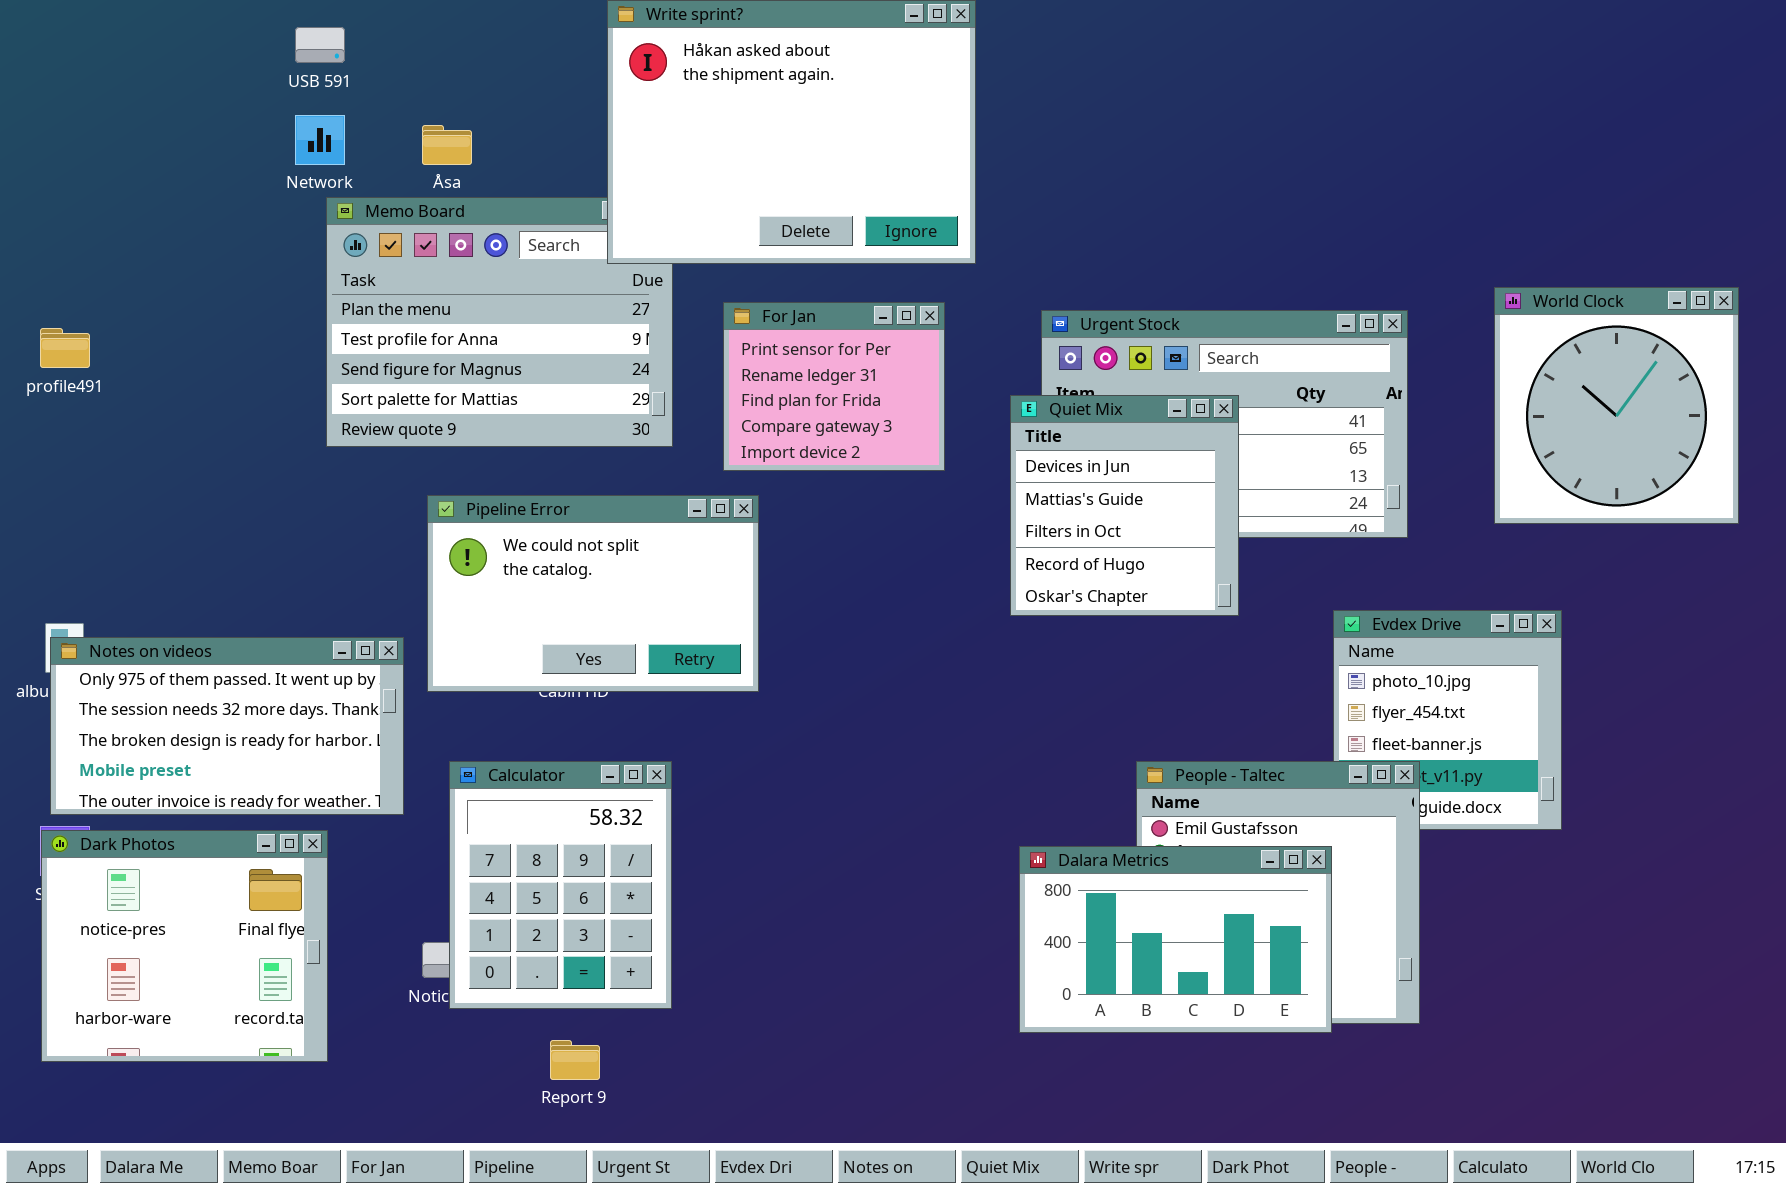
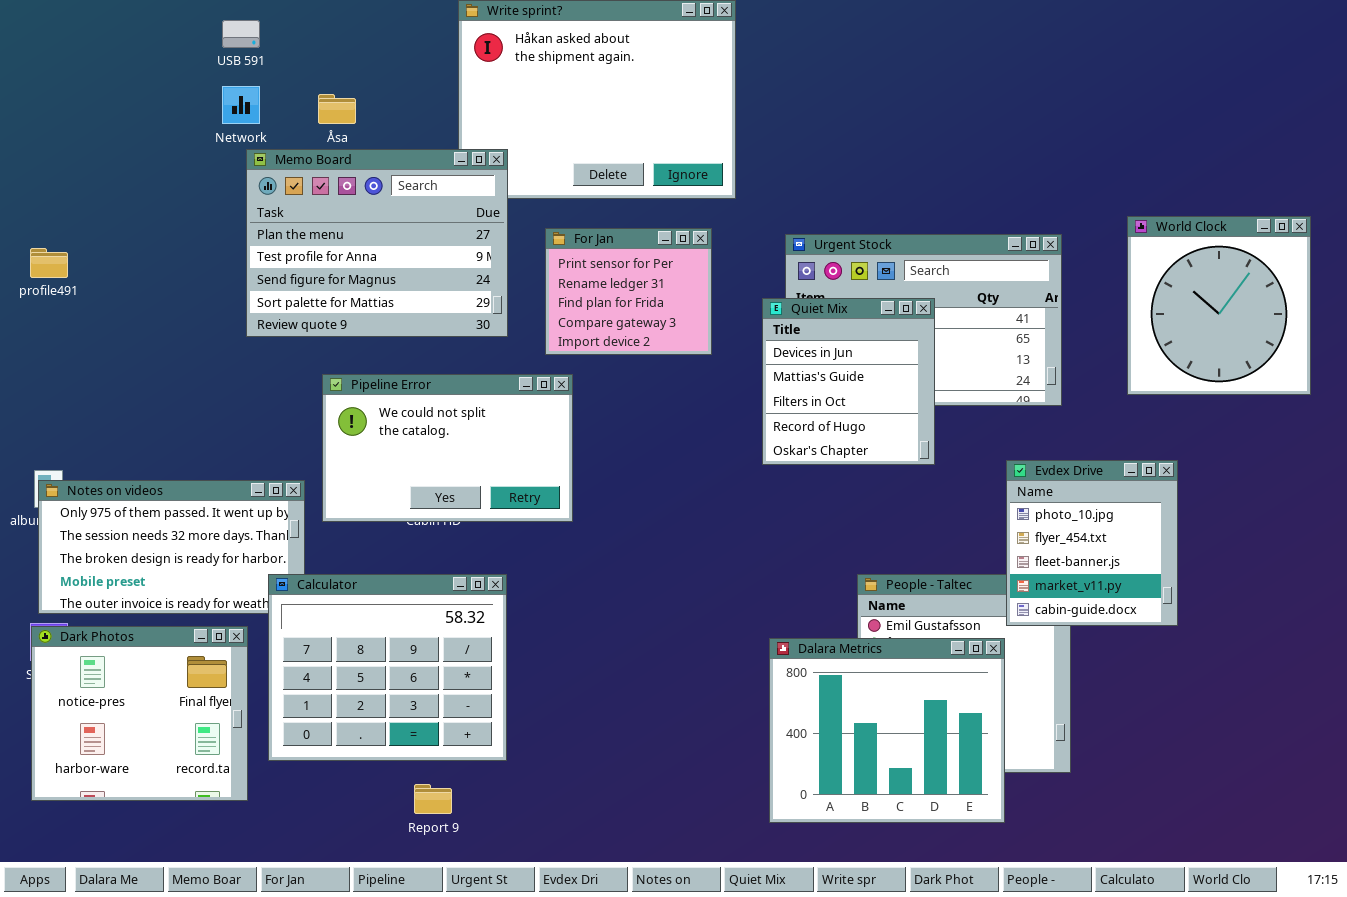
Memo Board: [326,197,673,447] -> [246,149,508,337], raised
Evdex Drive: [1333,610,1562,830] -> [1006,460,1178,626], raised
Calculator: [449,761,672,1009] -> [268,574,507,761], resized
Dalara Metrics: [1019,846,1332,1033] -> [769,638,1005,823], resized

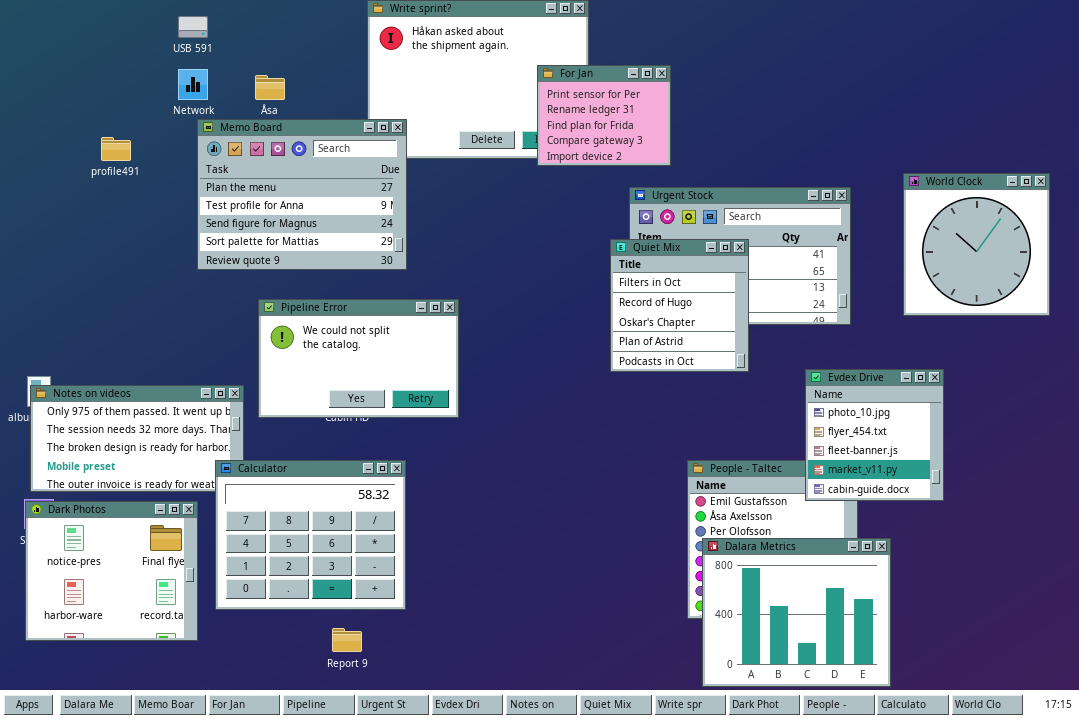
For Jan: [545,228,712,355] -> [537,65,671,166], moved
profile491: [30,248,68,278] -> [101,137,131,161], moved
Quiet Mix: [762,298,935,465] -> [610,239,749,372], scrolled down 2 rows
Dalara Metrics: [769,638,1005,823] -> [702,538,891,687], moved

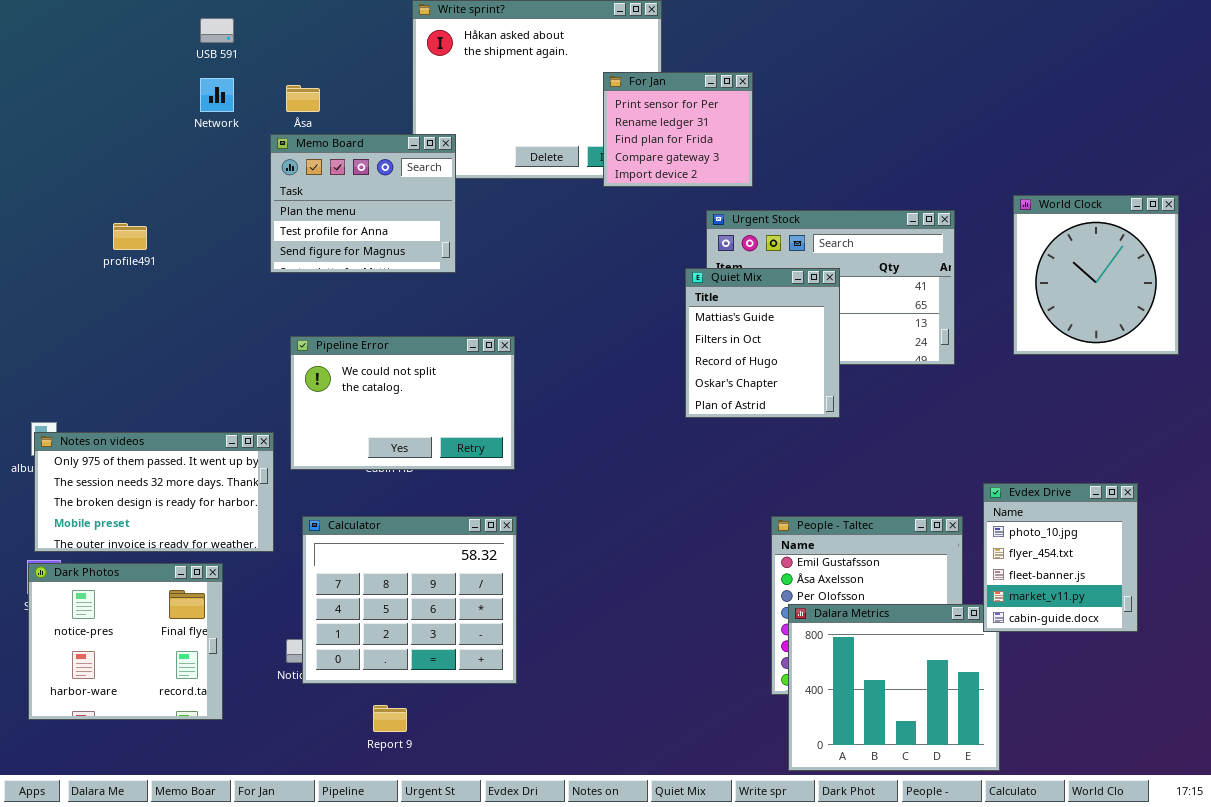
Memo Board: [197,119,407,270] -> [270,134,456,273], resized
profile491: [101,137,131,161] -> [113,223,147,250], moved
Quiet Mix: [610,239,749,372] -> [685,268,840,418], scrolled up 1 row
Evdex Drive: [805,369,944,501] -> [983,483,1138,632], moved
Calculator: [215,460,406,610] -> [302,516,517,684], moved

